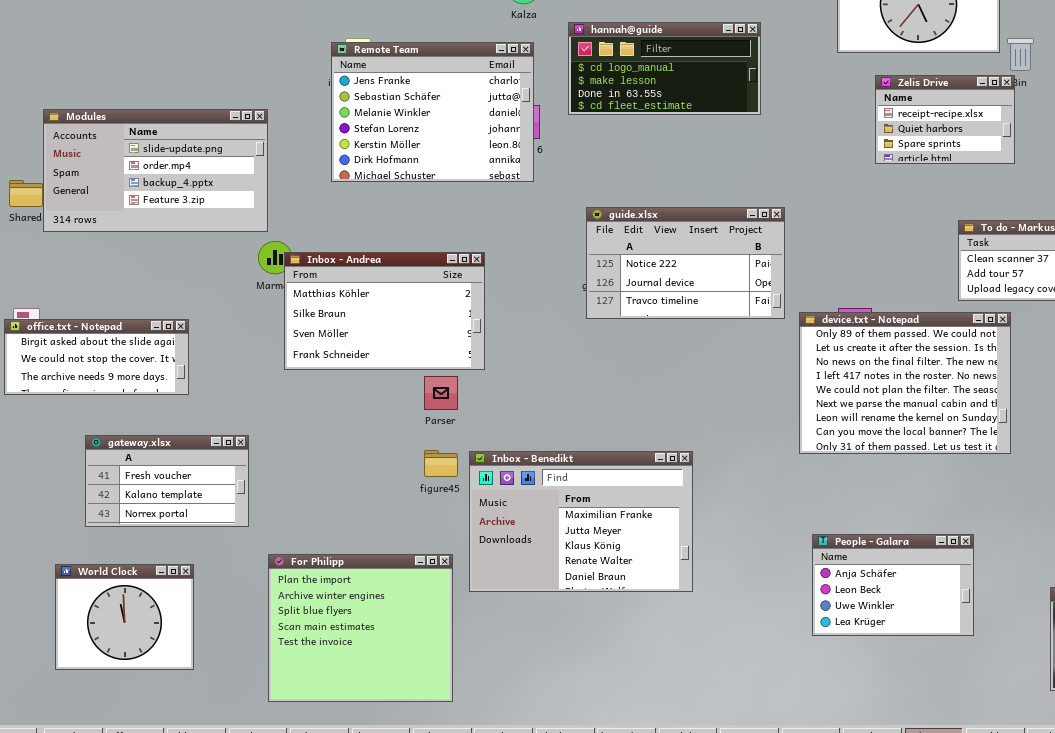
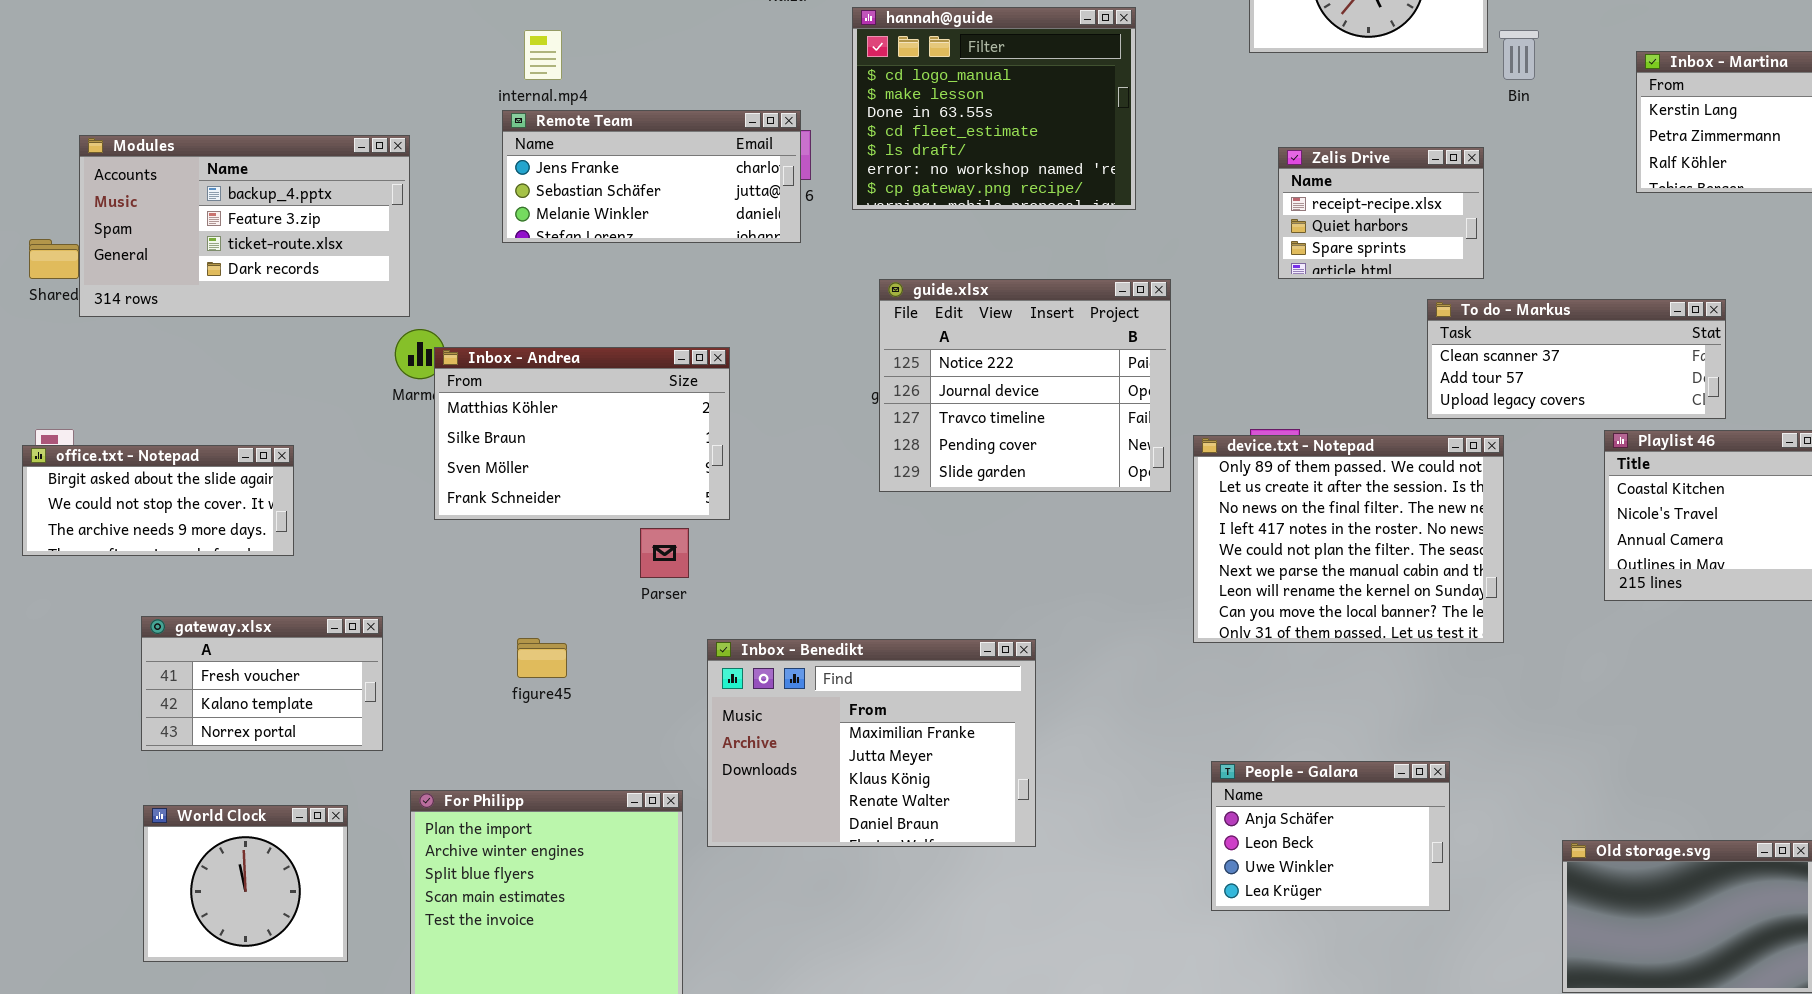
hannah@guide: [568,22,761,115] -> [852,7,1136,210], resized
Remote Team: [331,42,534,182] -> [502,110,801,243], resized
Zelis Drive: [875,75,1015,164] -> [1278,147,1484,279], moved
Modules: [43,109,268,232] -> [79,135,410,317], scrolled down 2 rows
guide.xlsx: [586,207,785,319] -> [879,279,1171,492], resized
figure45: [424,450,458,477] -> [517,638,567,678], moved
World Clock: [55,564,194,670] -> [143,805,348,962], moved

